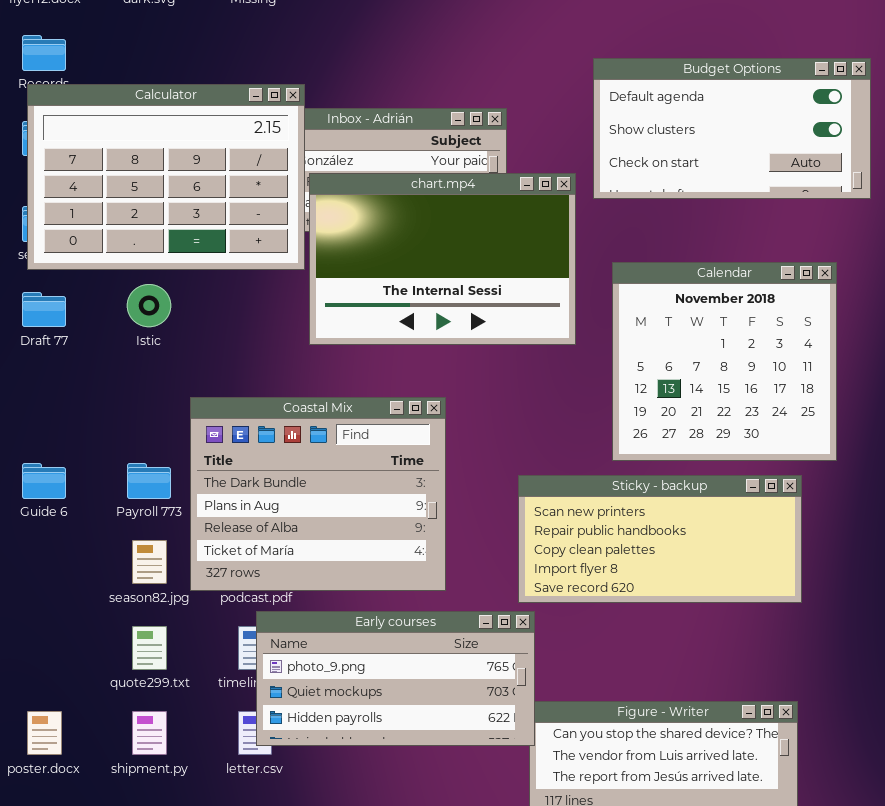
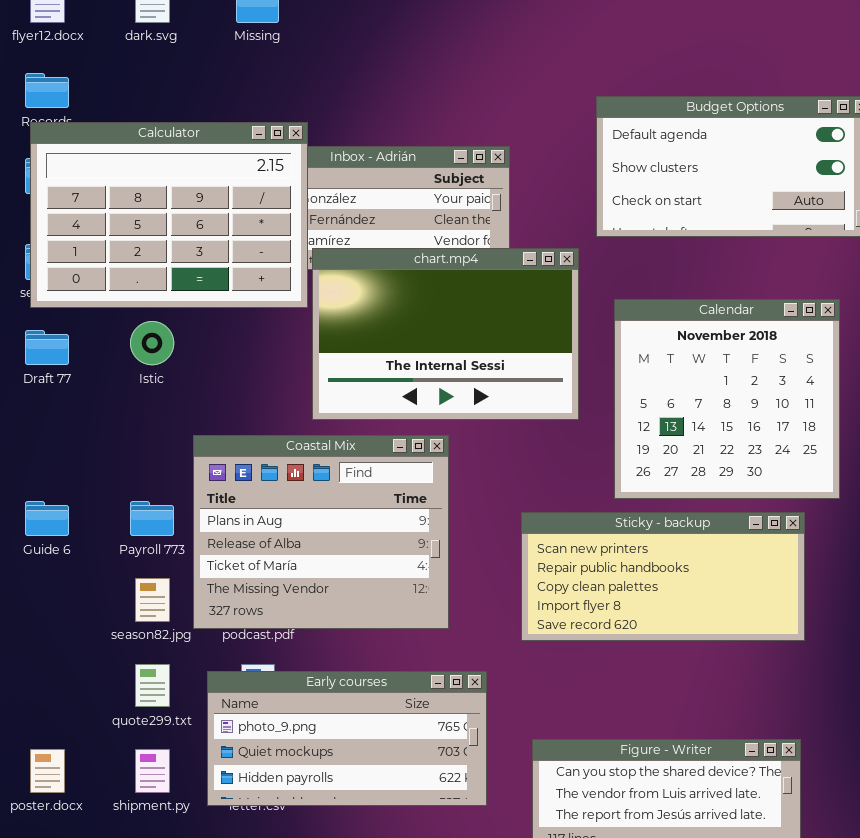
chart.mp4: [309,173,576,345] -> [312,248,579,420], moved
Coastal Mix: [190,397,446,591] -> [193,435,449,629], scrolled down 1 row
Early courses: [256,611,535,746] -> [207,671,487,806], moved

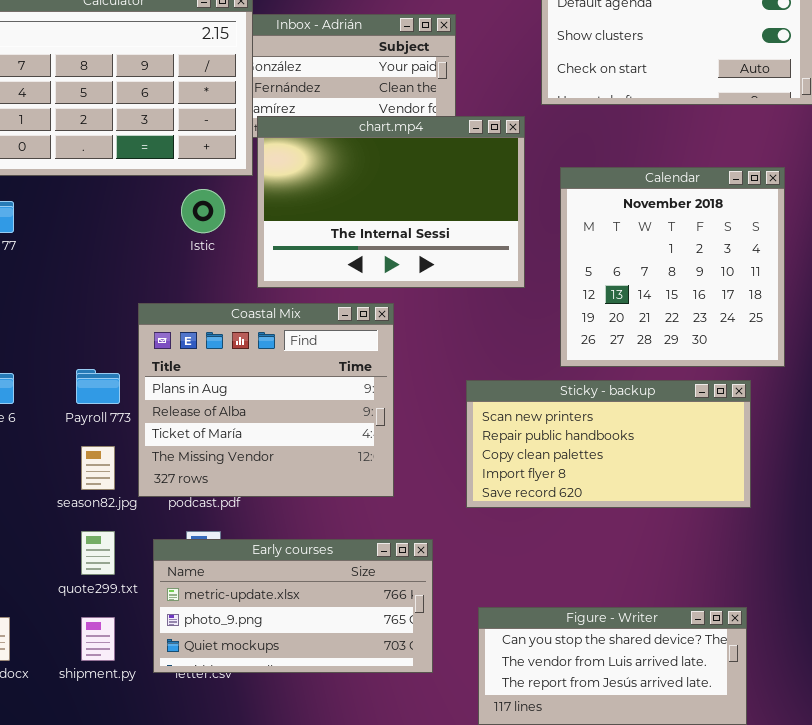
Istic: [130,321,174,365] -> [181,189,225,233], moved
Early courses: [207,671,487,806] -> [153,539,433,673], scrolled up 1 row

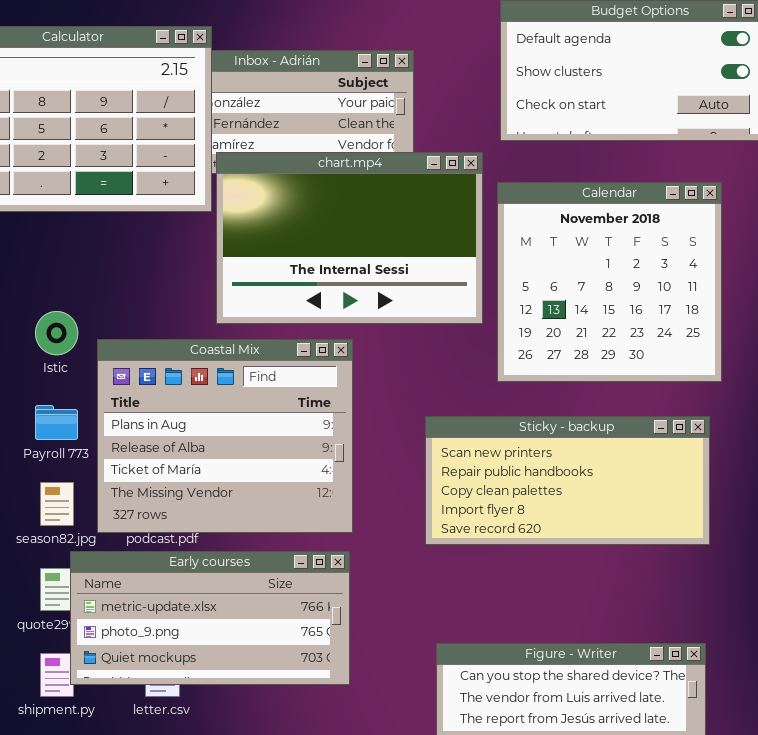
Calendar: [560,167,785,367] -> [497,182,722,382], moved
Istic: [181,189,225,233] -> [35,311,78,355], moved
Early courses: [153,539,433,673] -> [70,551,350,685], moved

